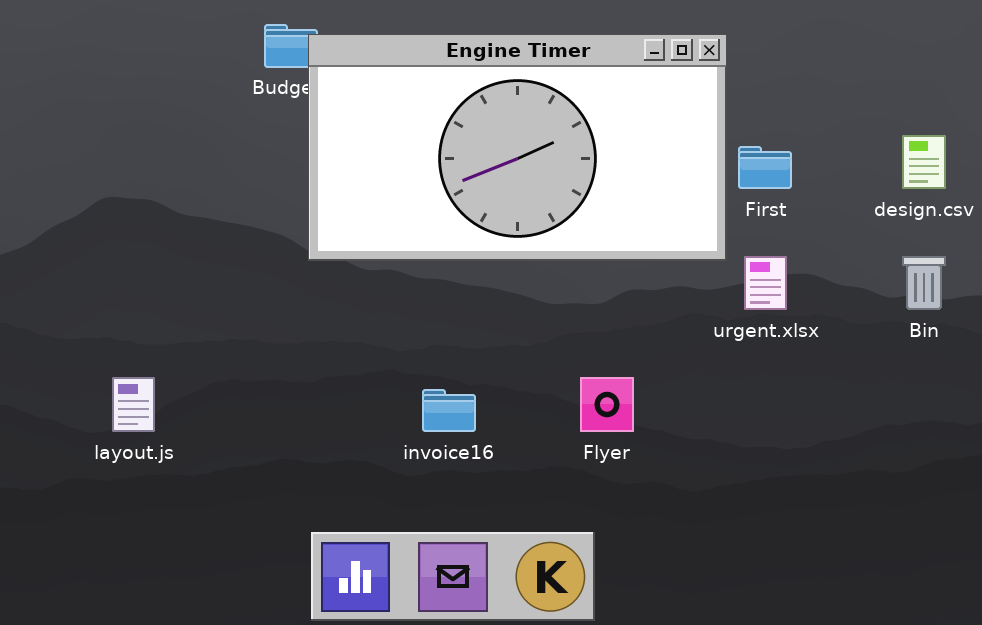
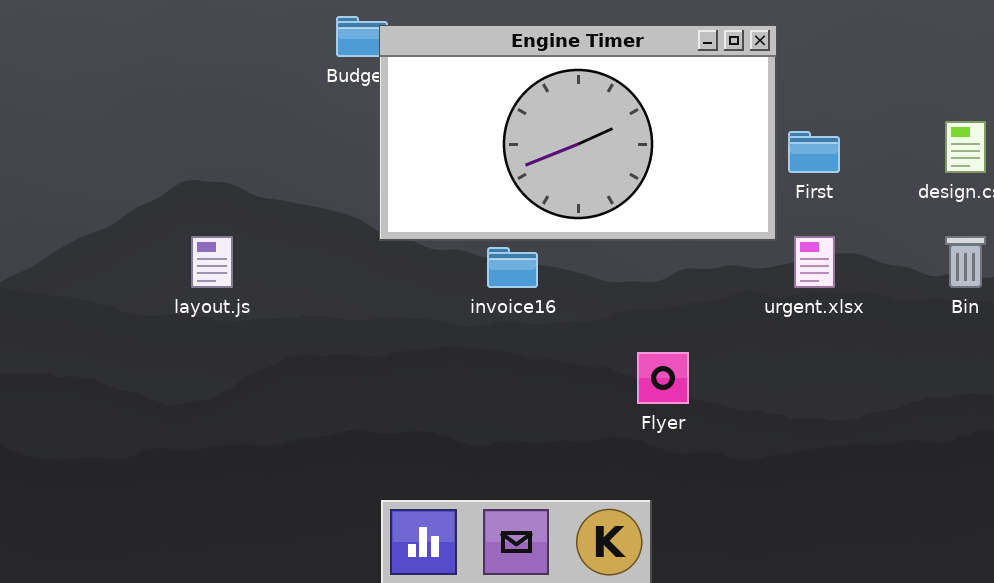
layout.js: [112,377,155,432] -> [191,236,233,288], moved
invoice16: [422,389,476,432] -> [487,247,538,288], moved

